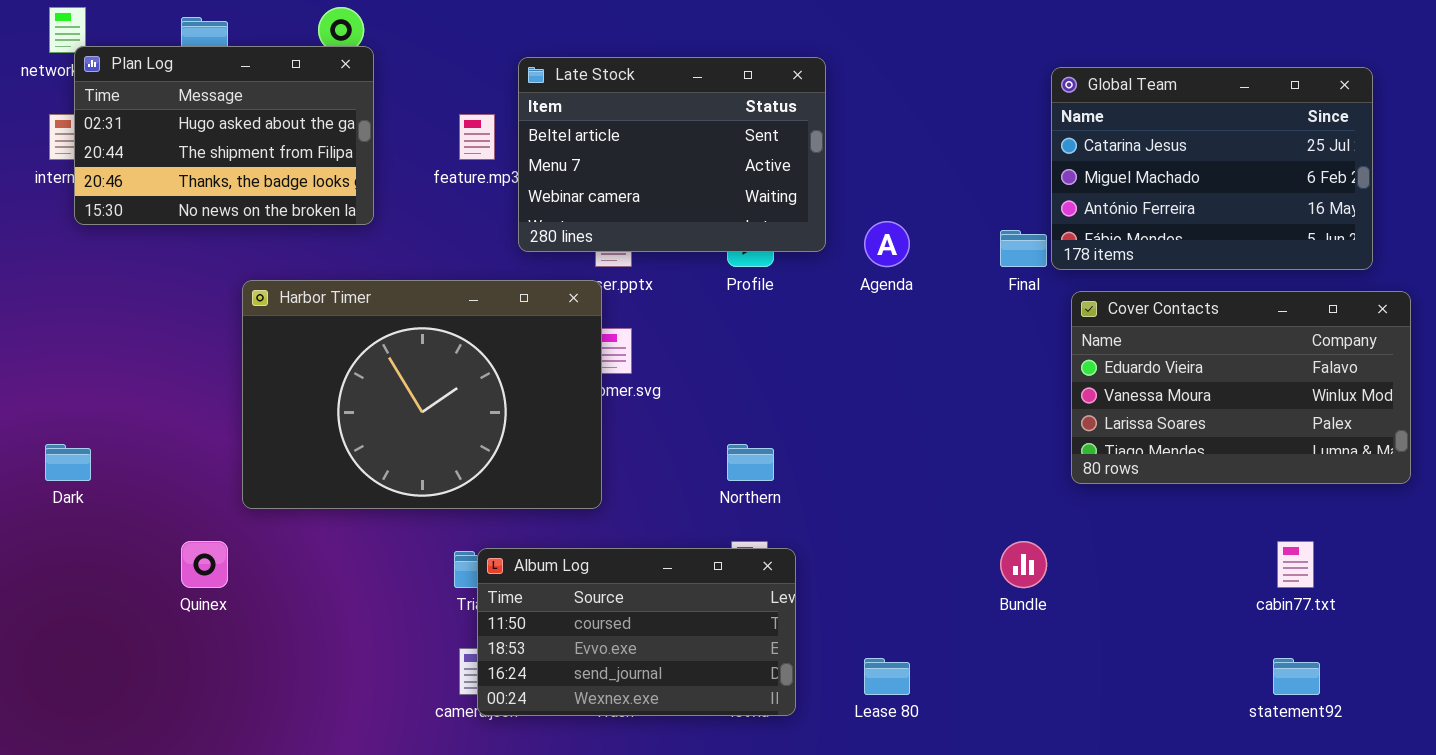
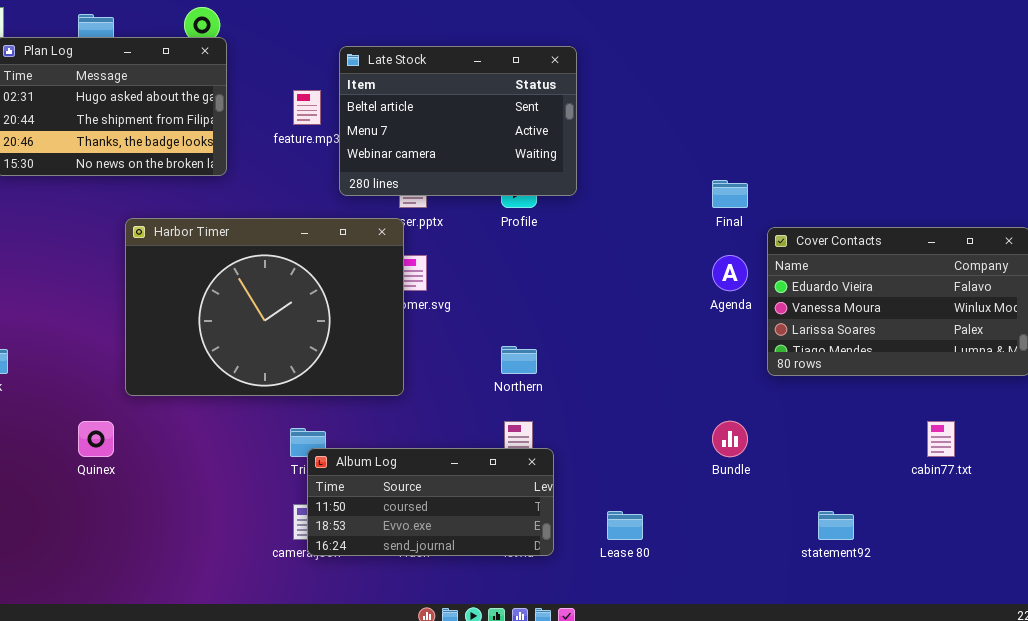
Global Team: [1051,67,1373,270] -> none, closed
Agenda: [864,221,910,267] -> [712,255,748,291], moved
Album Log: [477,548,796,716] -> [307,448,554,556], resized
statement92: [1273,658,1320,695] -> [818,511,854,540], moved

